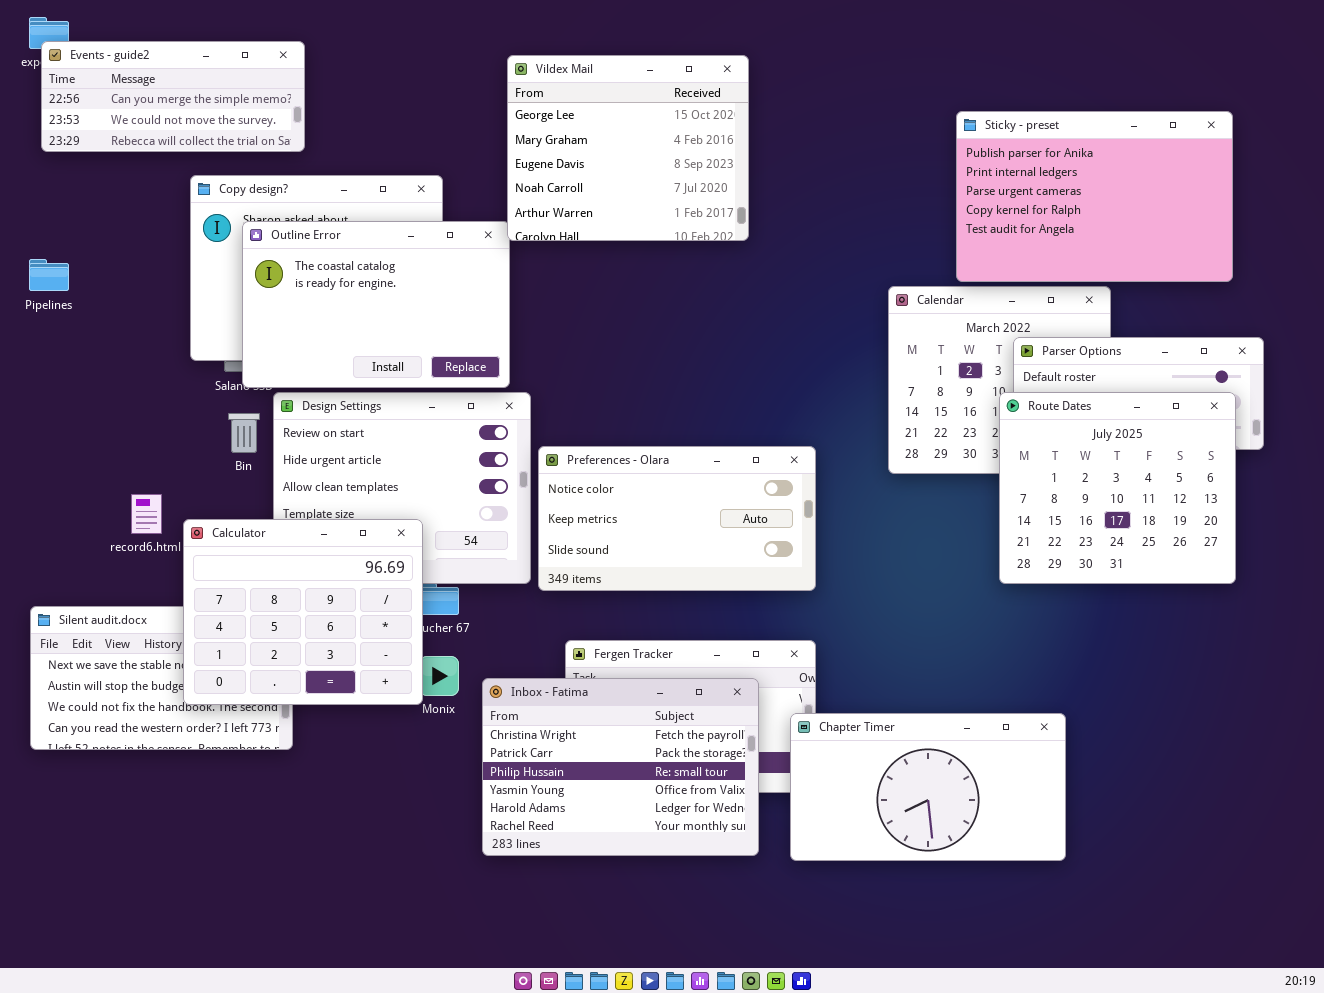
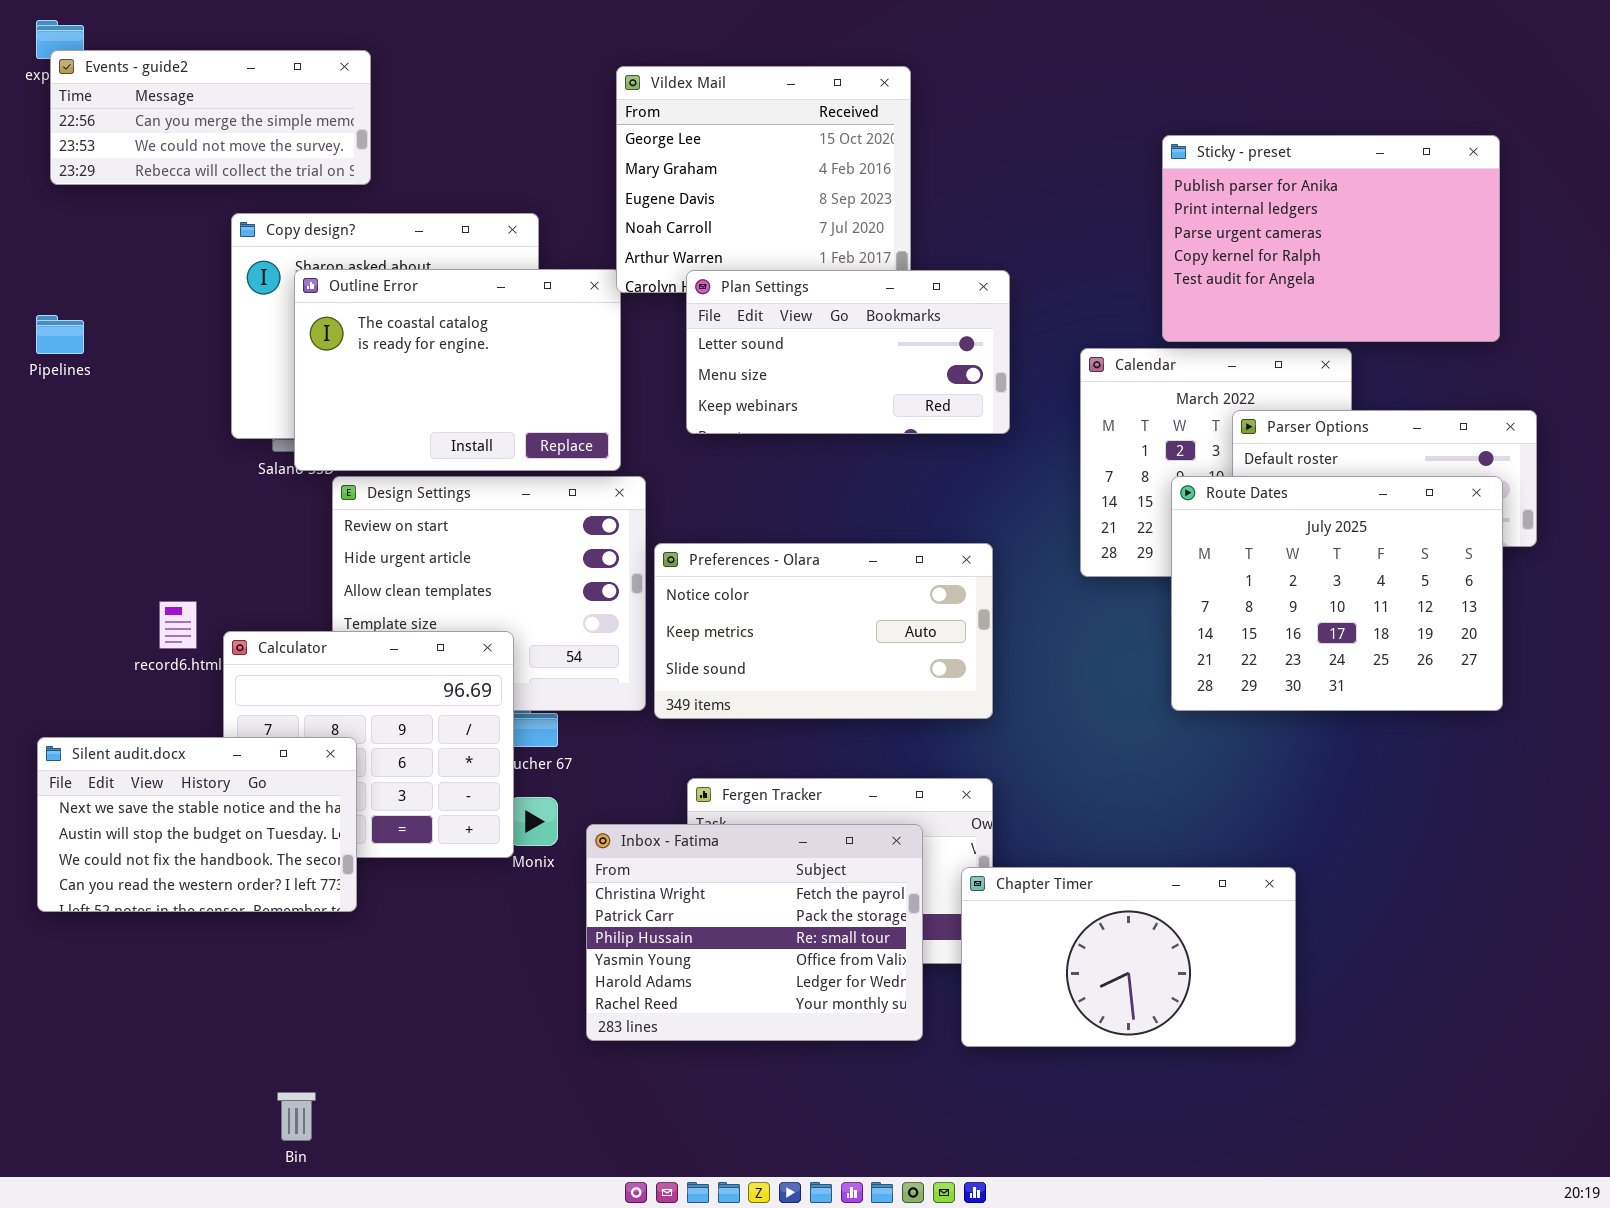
Plan Settings: none -> [686,270,1010,434], opened
Route Dates: [999,392,1236,584] -> [1171,476,1503,711], resized
Bin: [228,413,260,453] -> [277,1092,316,1141], moved
Silent audit.docx: [30,606,293,750] -> [37,737,357,912], raised

